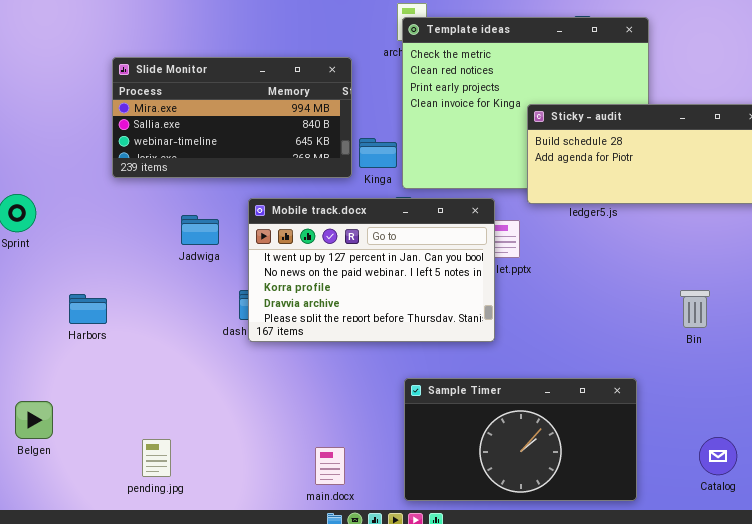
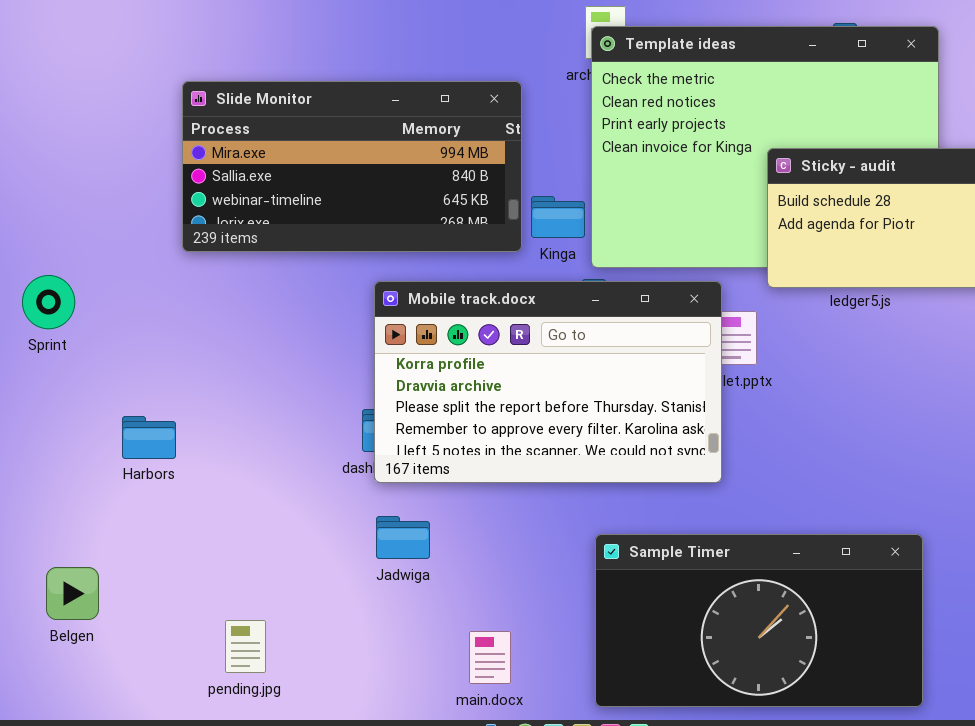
Mobile track.docx: [248,198,495,342] -> [374,281,722,483], scrolled down 2 rows
Jadwiga: [181,215,219,245] -> [376,516,430,559], moved

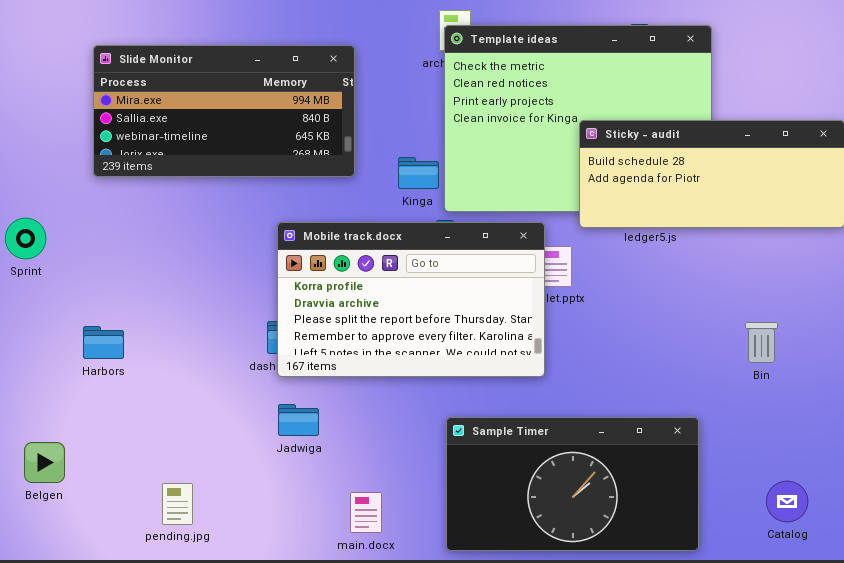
Slide Monitor: [182,81,522,252] -> [93,45,355,177], moved

